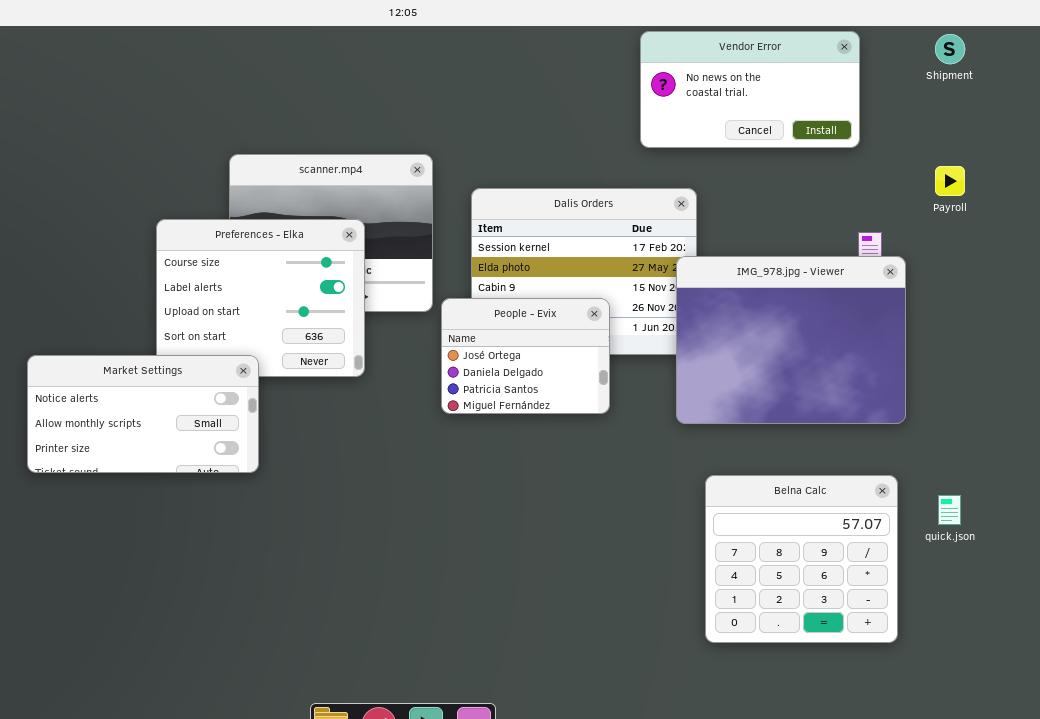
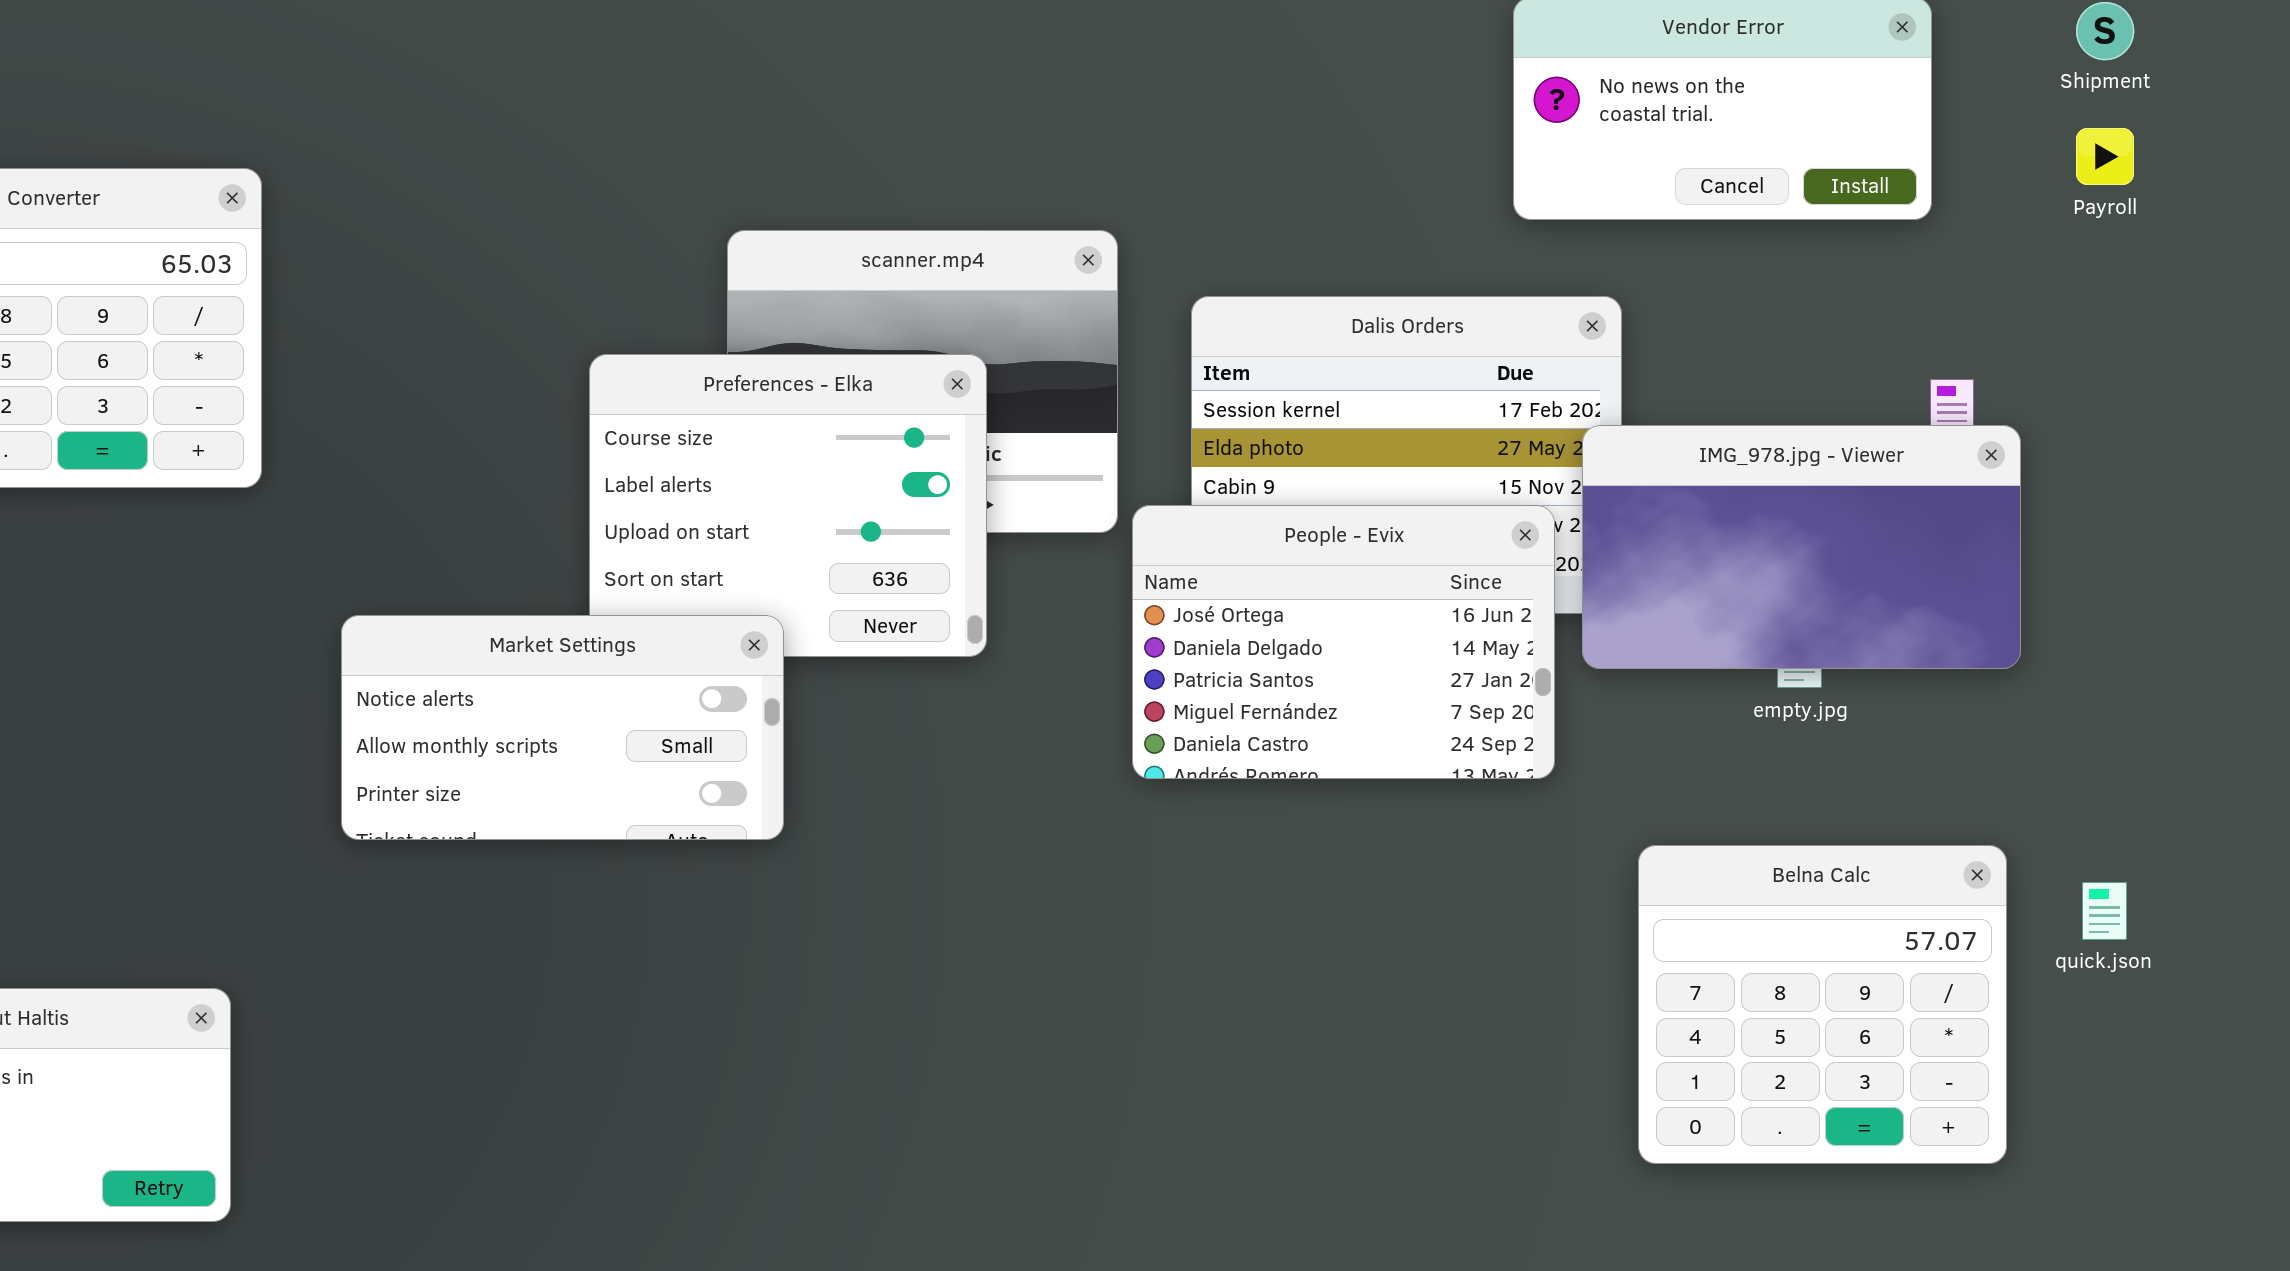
Payroll: [935,166,965,196] -> [2076,128,2134,185], moved
IMG_978.jpg - Viewer: [676,256,906,424] -> [1582,425,2021,669], resized
People - Evix: [441,298,610,414] -> [1132,505,1555,779], resized

